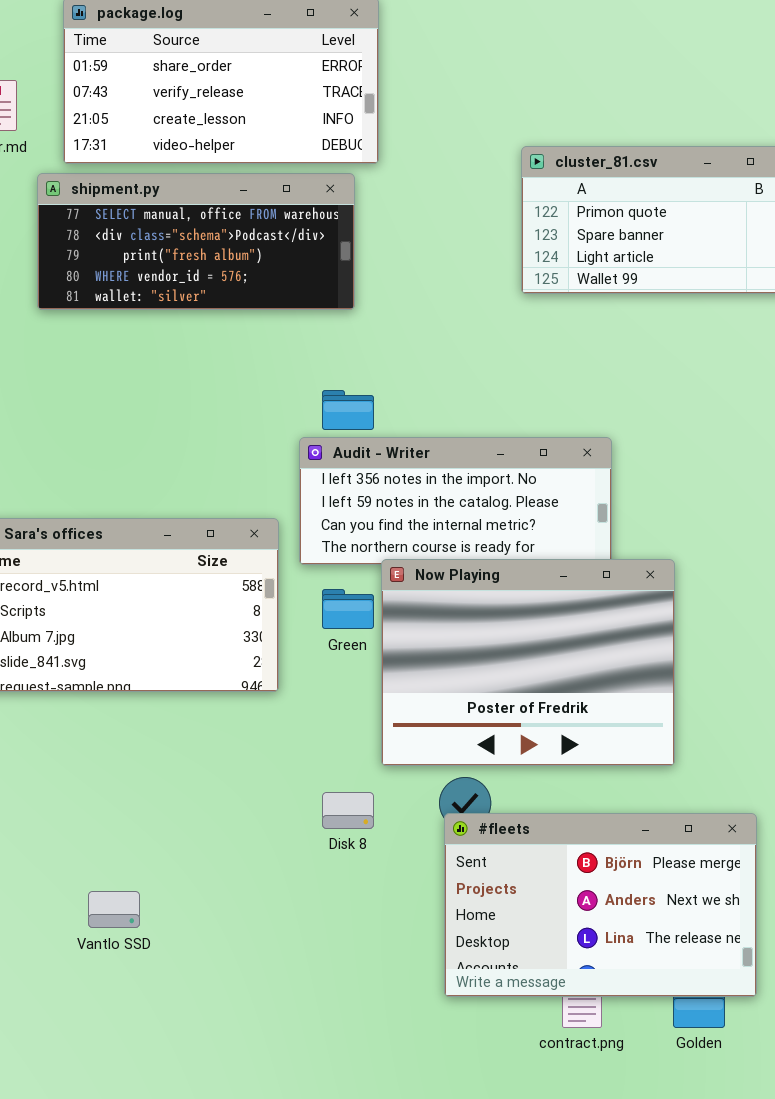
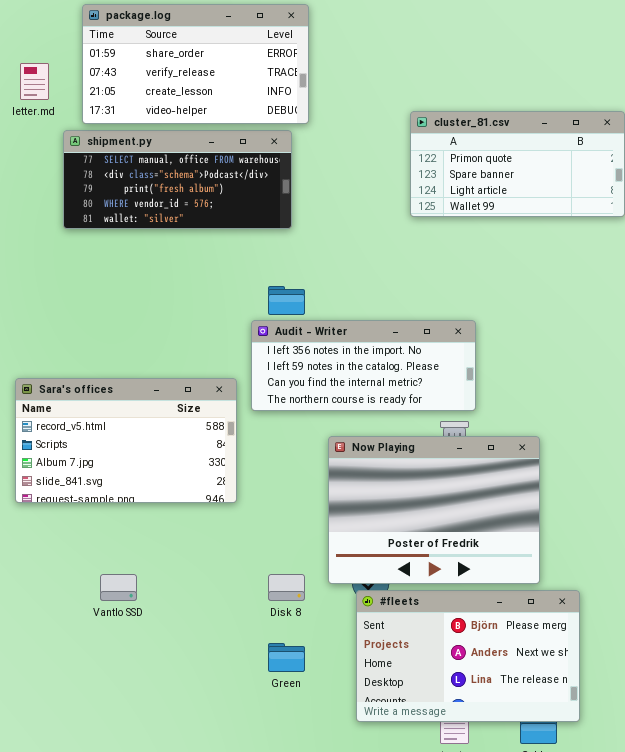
Now Playing: [381,559,675,766] -> [328,436,540,584], moved
Green: [322,589,374,629] -> [268,643,305,672], moved
Vantlo SSD: [88,891,140,928] -> [100,574,137,601], moved

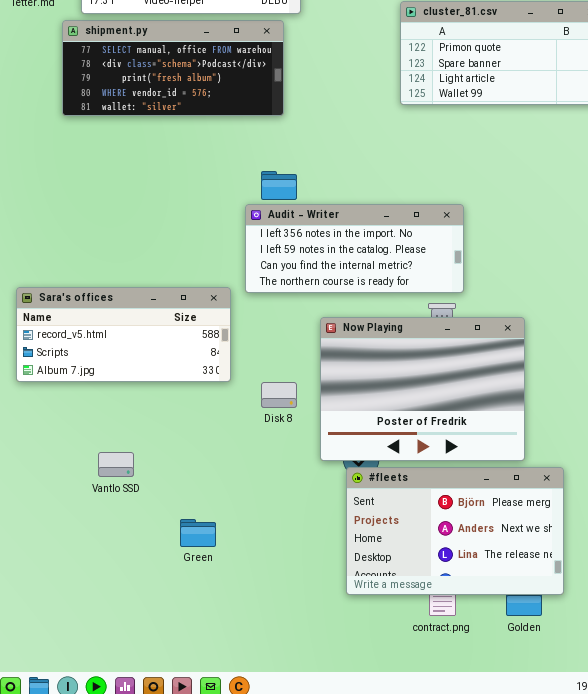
Sara's offices: [15,378,237,503] -> [16,287,231,382], resized
Disk 8: [268,574,305,601] -> [261,382,297,408], moved
Green: [268,643,305,672] -> [180,519,216,547], moved

